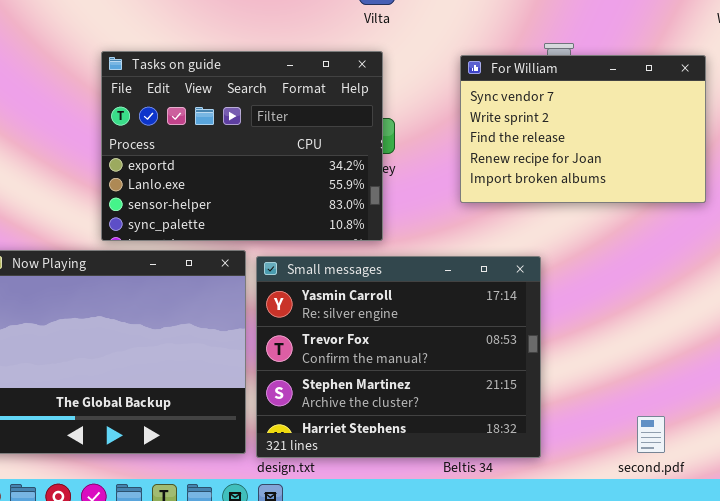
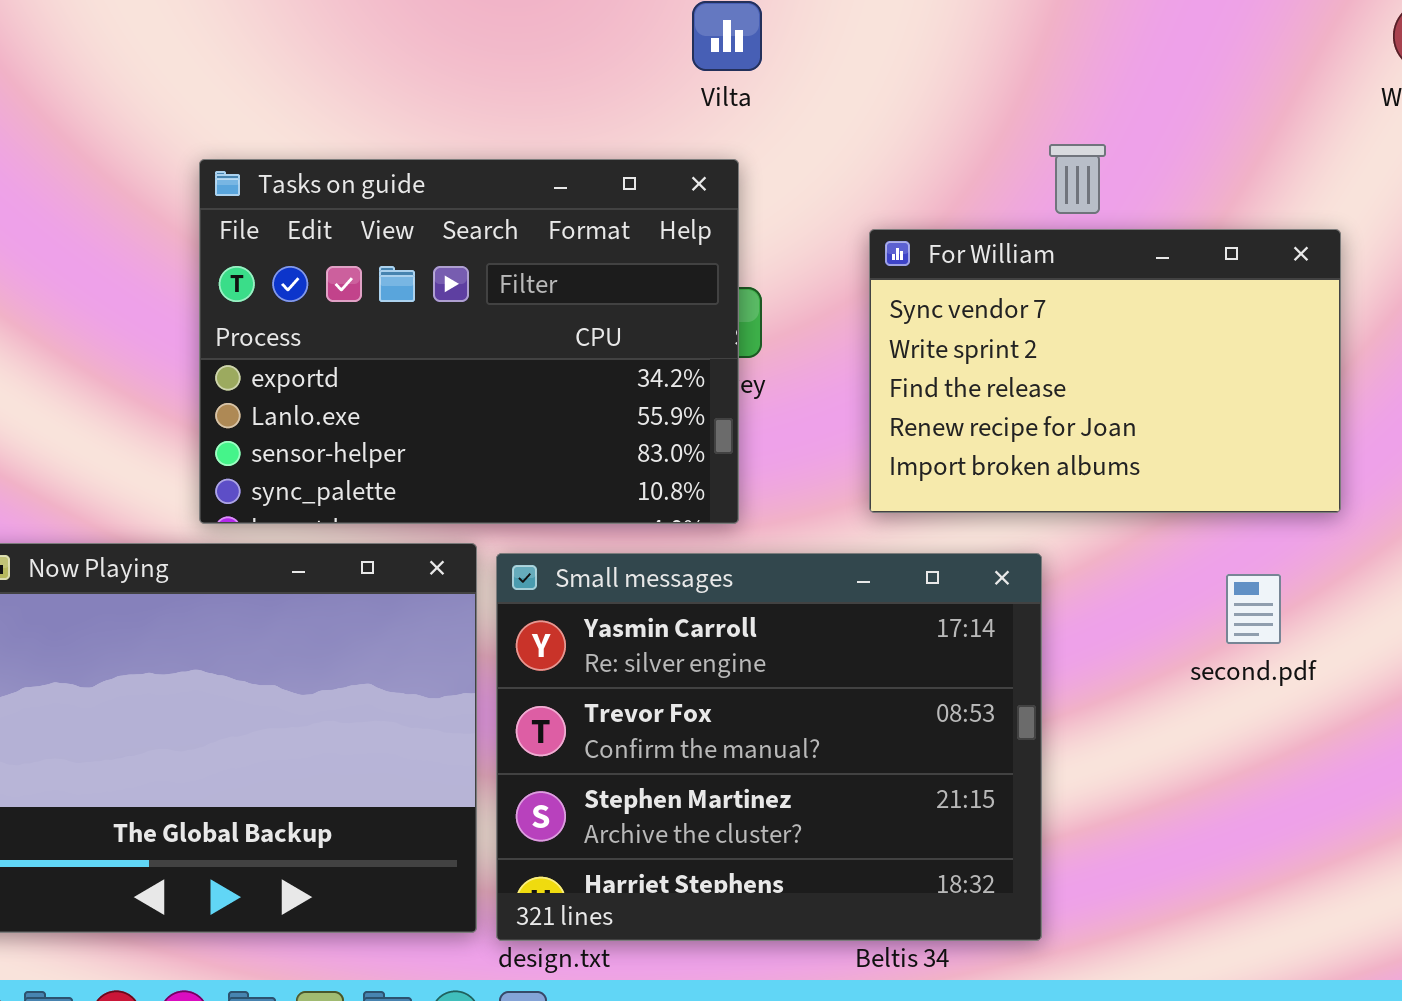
For William: [460,55,706,203] -> [869,229,1341,513], moved
second.pdf: [637,416,665,453] -> [1226,574,1281,644], moved

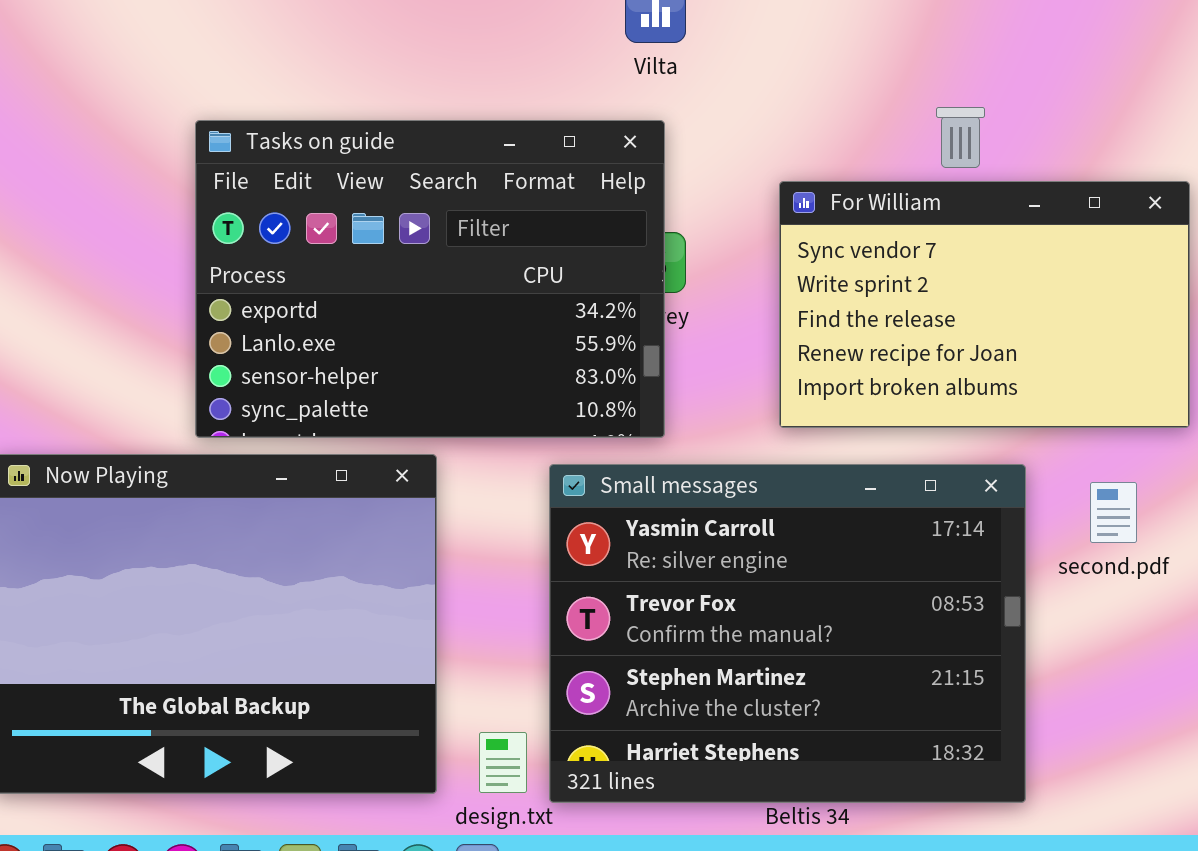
Small messages: [496,553,1042,941] -> [549,464,1026,803], moved

